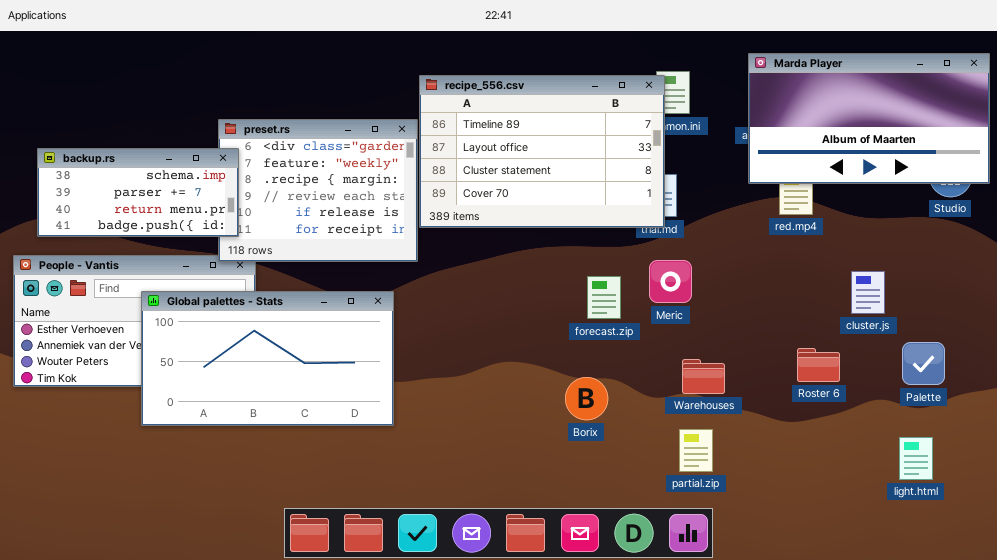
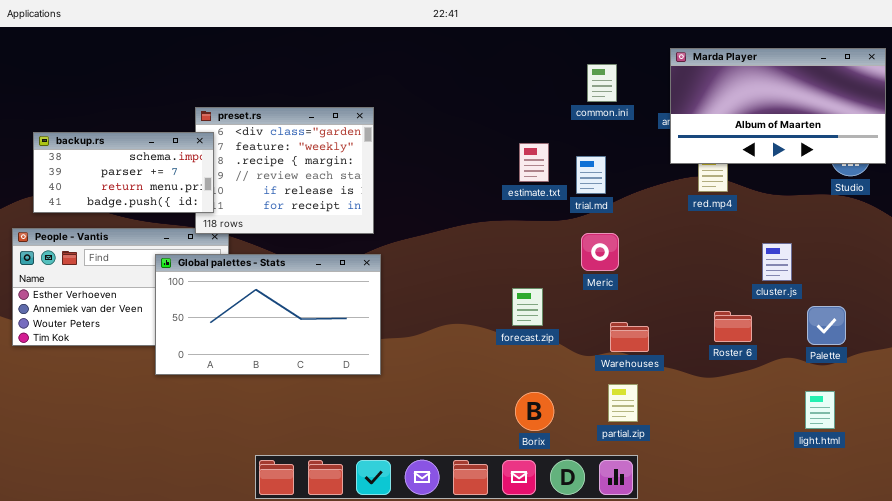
recipe_556.csv: [419,75,665,228] -> none, closed
forecast.zip: [587,276,621,319] -> [512,288,543,326], moved
Global palettes - Stats: [141,291,394,426] -> [155,254,381,375], moved
Borix: [565,377,608,420] -> [515,392,554,431], moved

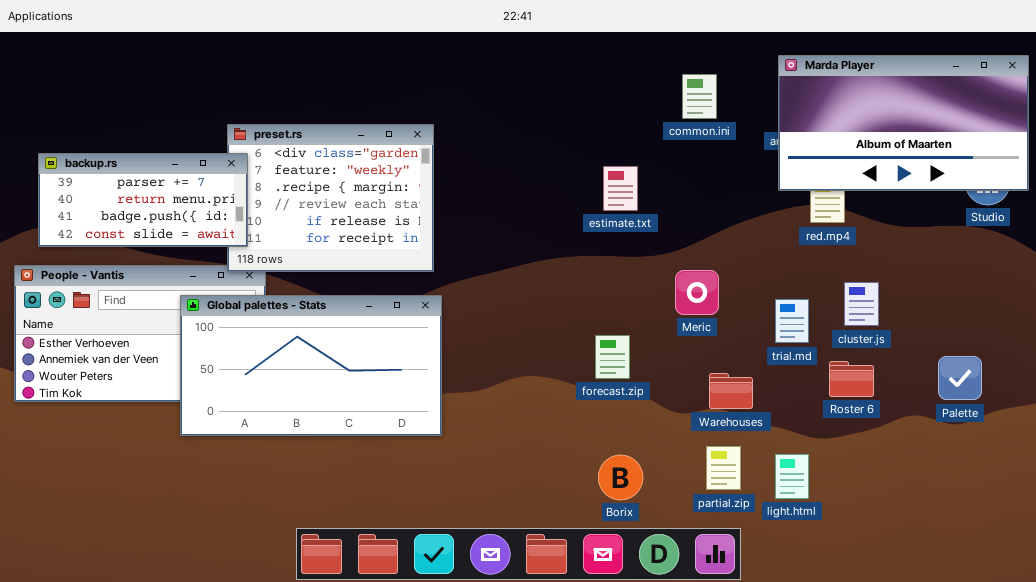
backup.rs: [33,132,214,213] -> [38,153,248,247], scrolled down 1 row
trial.md: [576,156,606,194] -> [775,299,809,343], moved
cluster.js: [762,243,792,281] -> [844,282,879,326], moved
light.html: [805,391,835,429] -> [775,454,809,499], moved

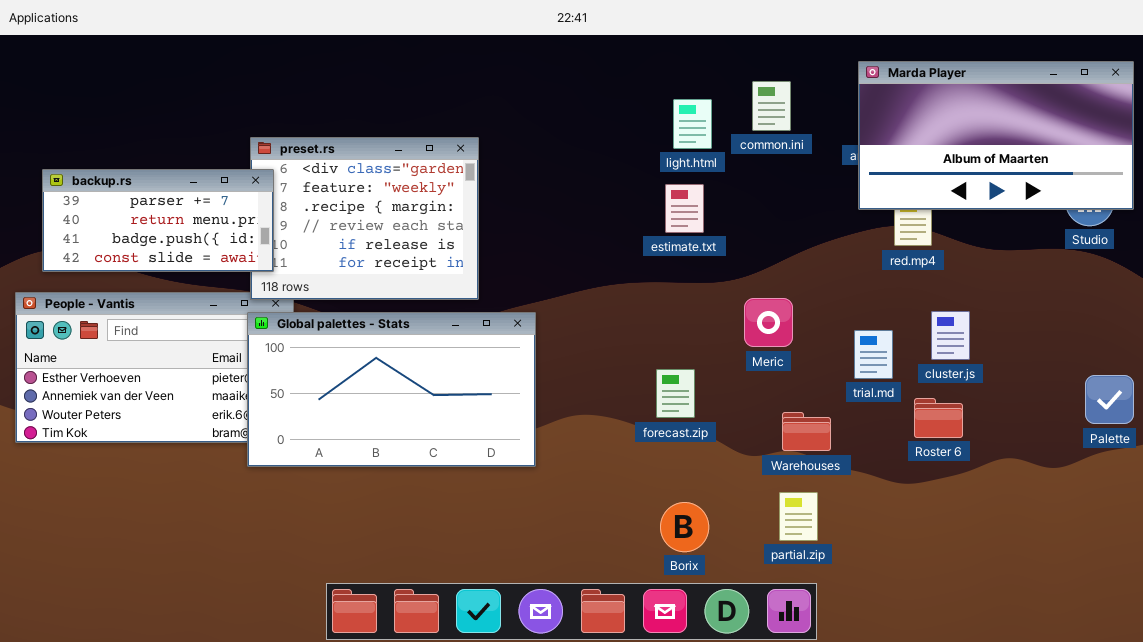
Global palettes - Stats: [180,295,442,436] -> [247,312,536,467], moved
Palette: [938,356,982,400] -> [1085,375,1134,424], moved
light.html: [775,454,809,499] -> [673,99,712,149], moved

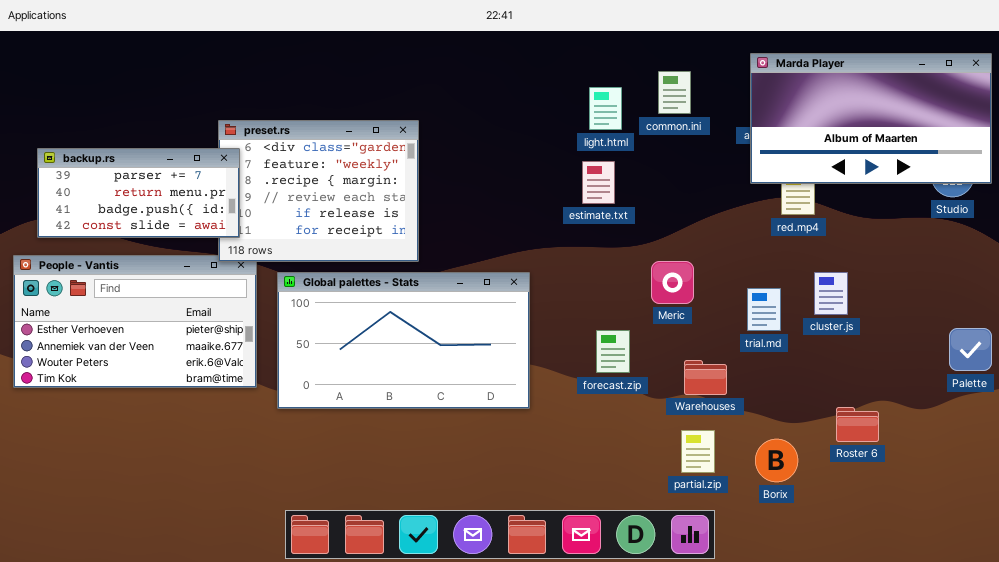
Global palettes - Stats: [247,312,536,467] -> [277,272,530,409], moved
forecast.zip: [656,369,695,418] -> [596,330,630,373], moved
Roster 6: [914,398,963,438] -> [836,407,879,442], moved
Borix: [660,502,709,552] -> [755,439,798,482], moved

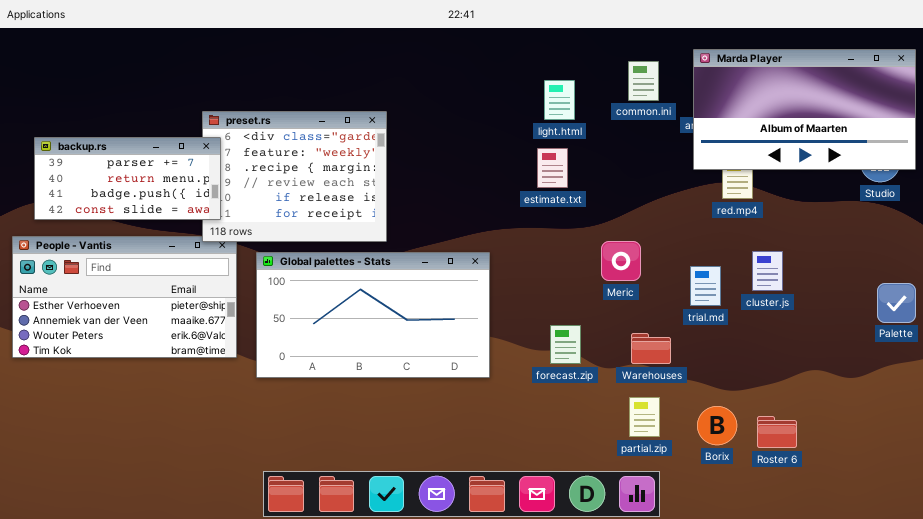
common.ini: [658,71,691,114] -> [628,61,659,101], moved
Palette: [949,328,992,371] -> [877,283,916,323], moved
forecast.zip: [596,330,630,373] -> [550,325,581,364], moved
Roster 6: [836,407,879,442] -> [757,416,797,448], moved

